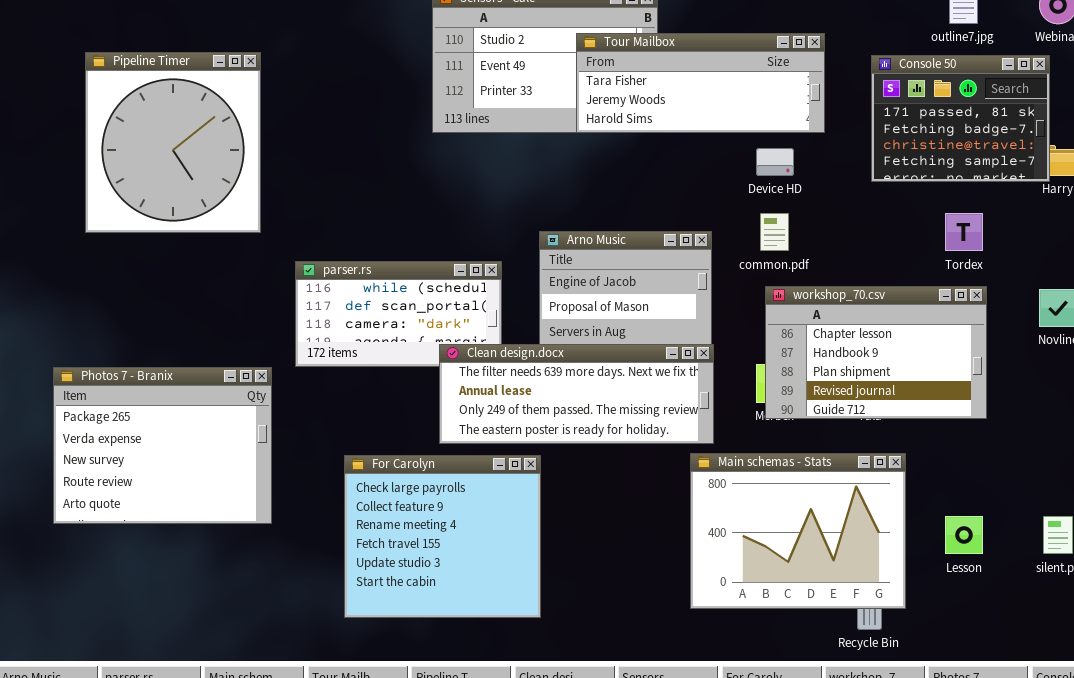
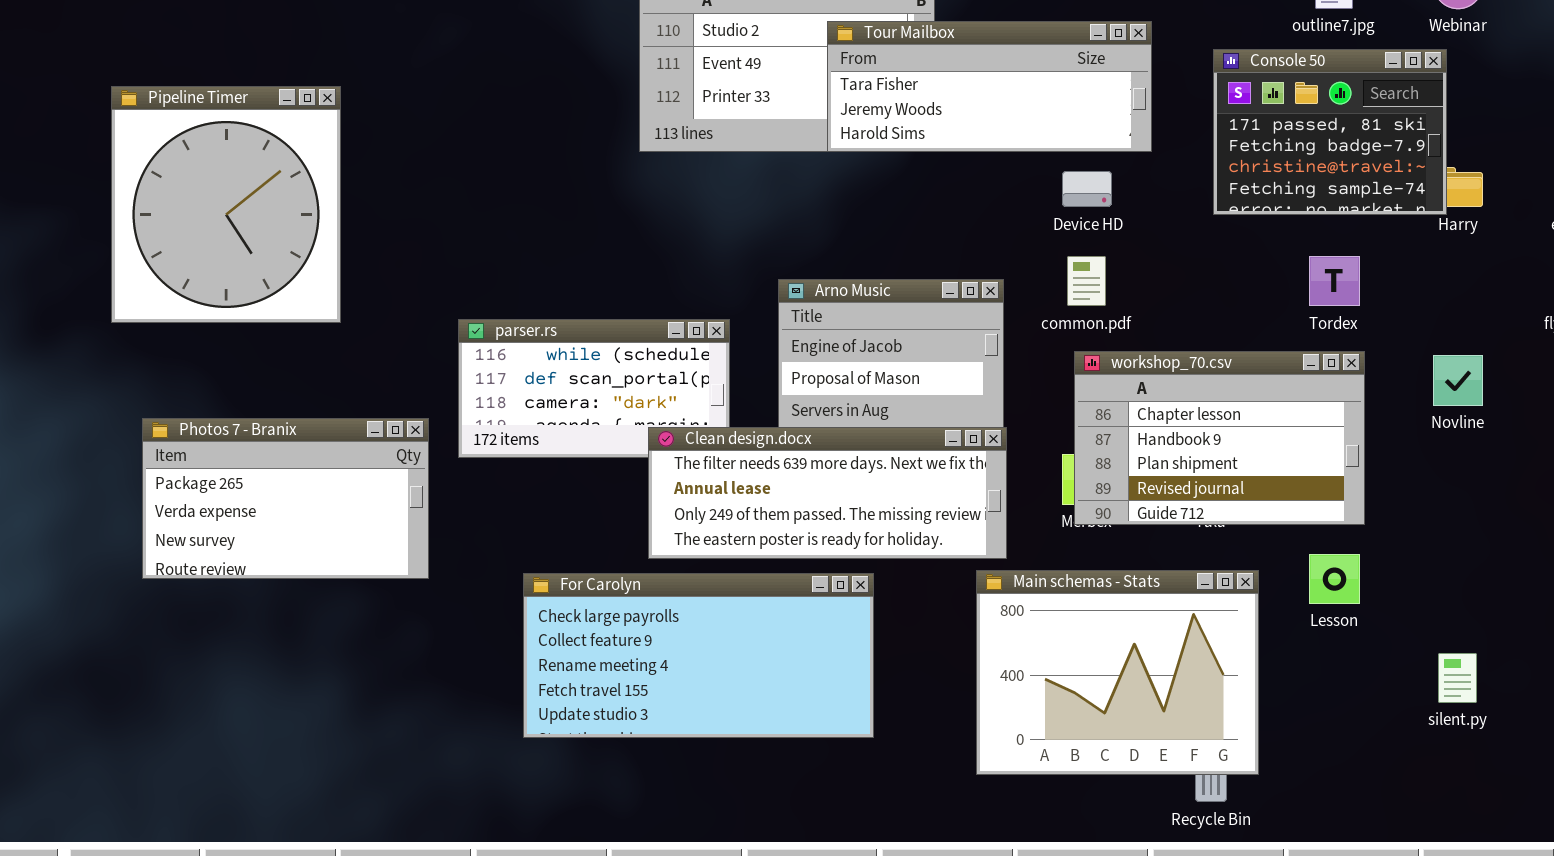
Pipeline Timer: [85,52,261,233] -> [111,86,341,323], moved
Photos 7 - Branix: [53,367,272,524] -> [142,418,429,579], moved, resized
For Carolyn: [344,455,541,618] -> [523,573,874,738], resized
Lesson: [945,516,983,554] -> [1309,554,1360,604], moved

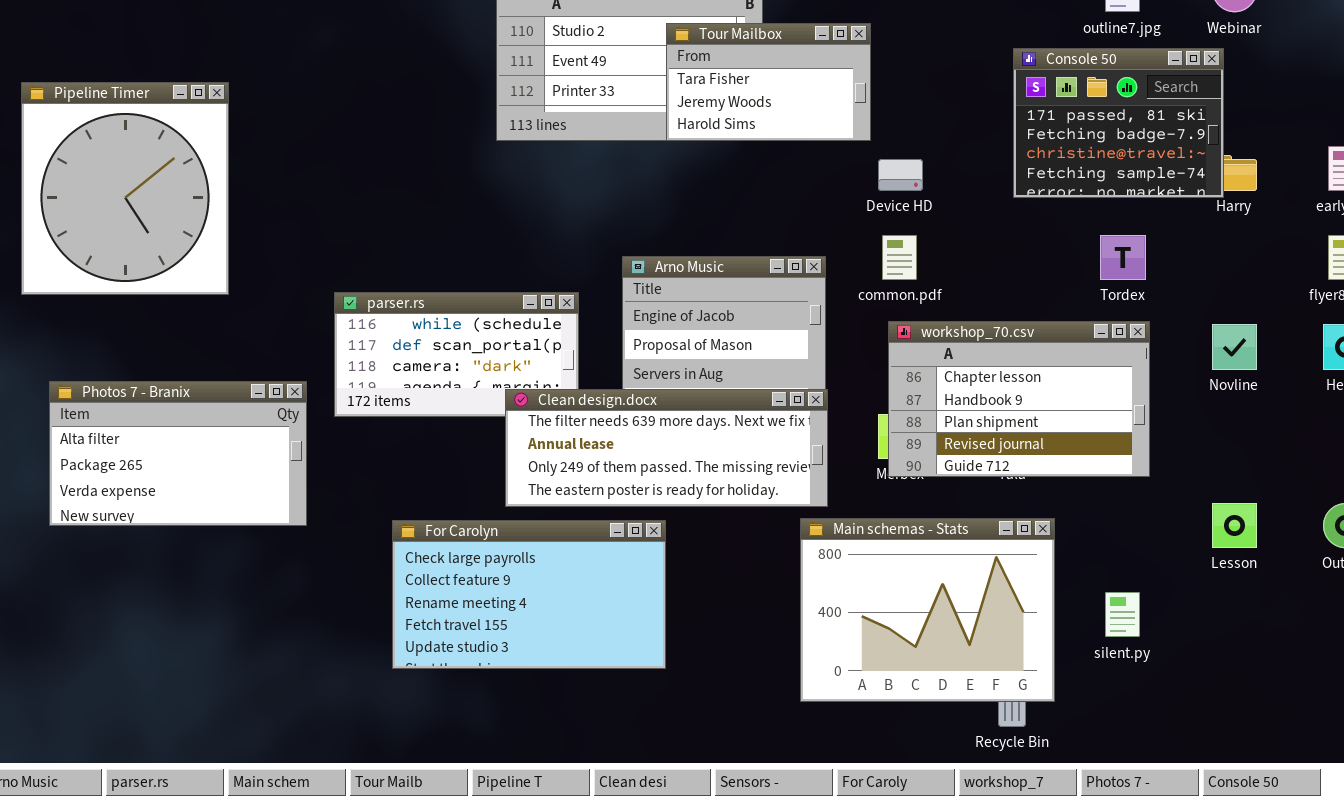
Tour Mailbox: [827,21,1152,152] -> [666,23,871,141], resized
Photos 7 - Branix: [142,418,429,579] -> [49,381,307,526], scrolled up 1 row
Lesson: [1309,554,1360,604] -> [1212,503,1257,548], moved
For Carolyn: [523,573,874,738] -> [392,520,666,669], resized
silent.py: [1438,653,1477,703] -> [1105,592,1140,637], moved

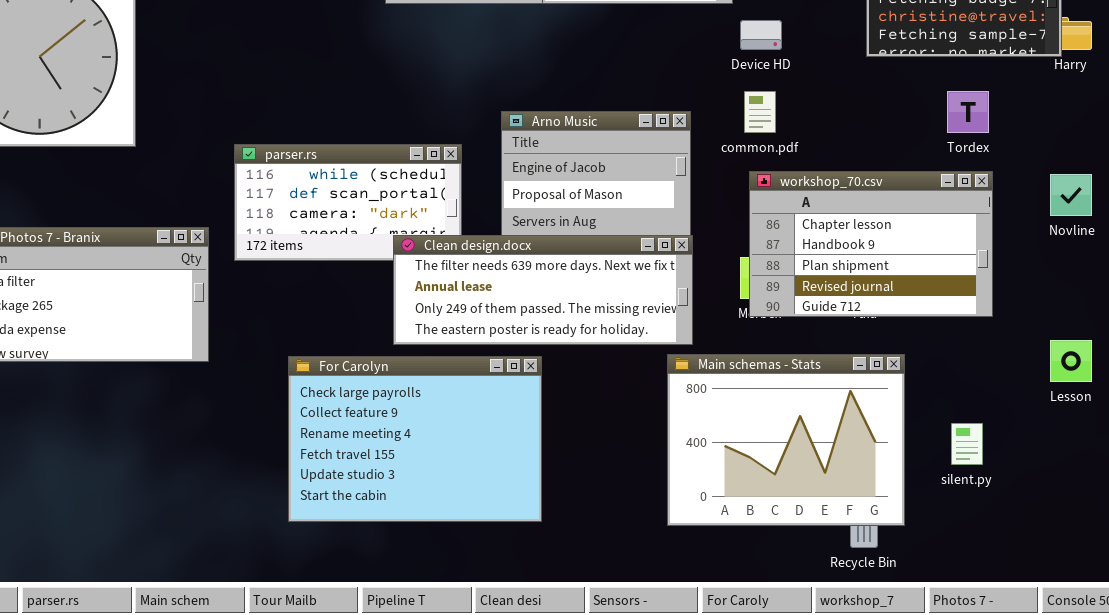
For Carolyn: [392,520,666,669] -> [288,356,542,522], resized

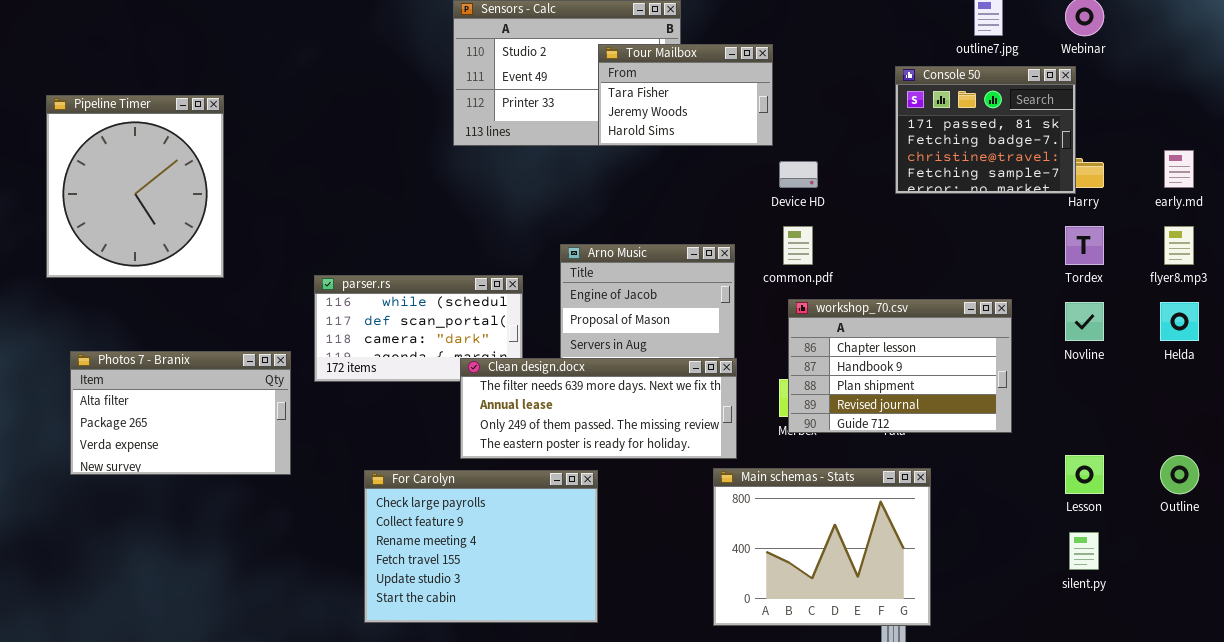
Tordex: [947,91,989,133] -> [1065,226,1104,265], moved
silent.py: [951,423,983,465] -> [1069,532,1099,570], moved

